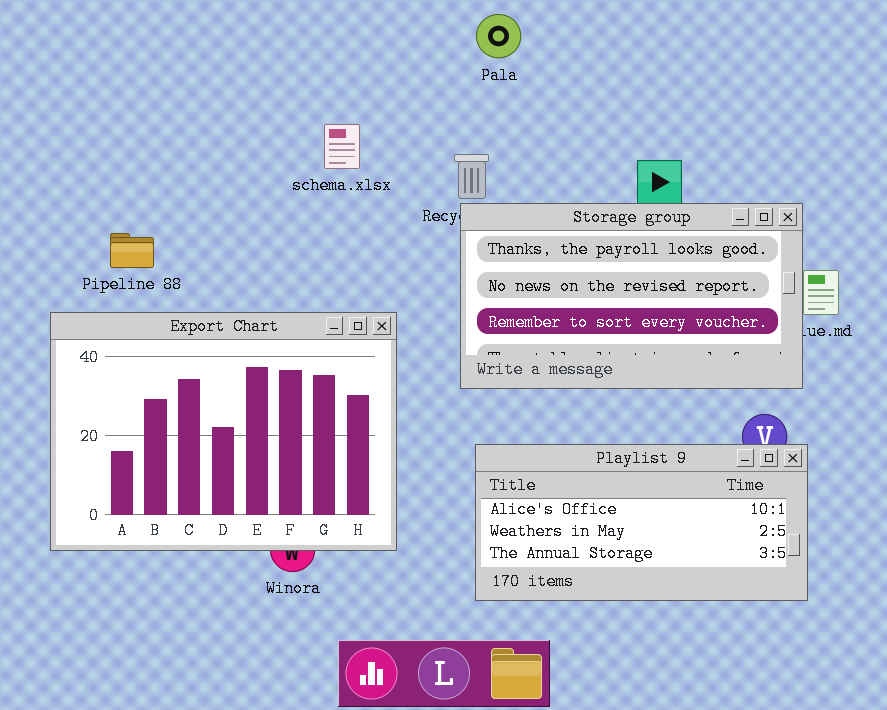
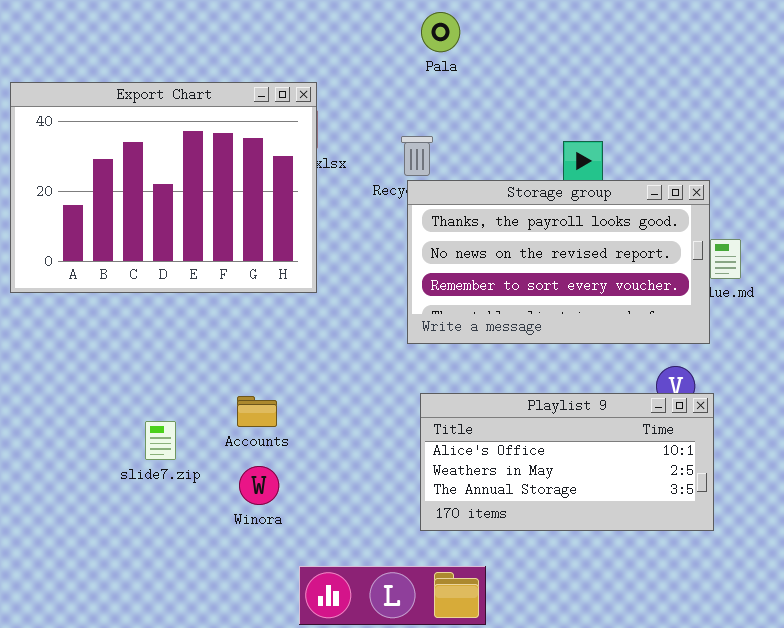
Export Chart: [50,312,397,551] -> [10,82,317,293], moved

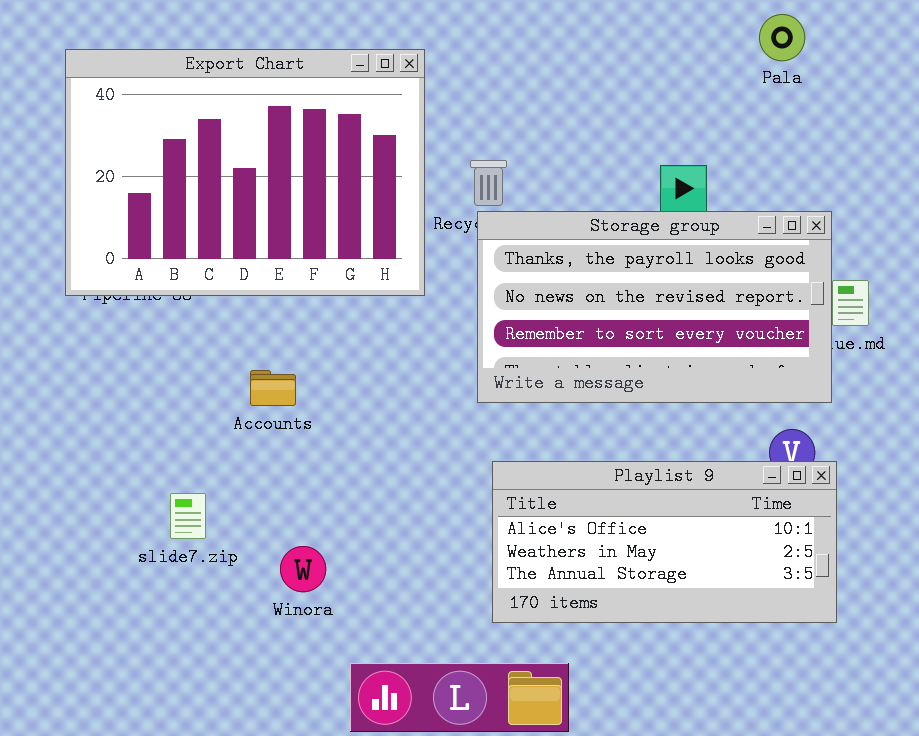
Pala: [421,12,460,52] -> [759,14,805,61], moved
Export Chart: [10,82,317,293] -> [65,49,425,296], moved
Accounts: [237,396,277,427] -> [250,370,296,406], moved

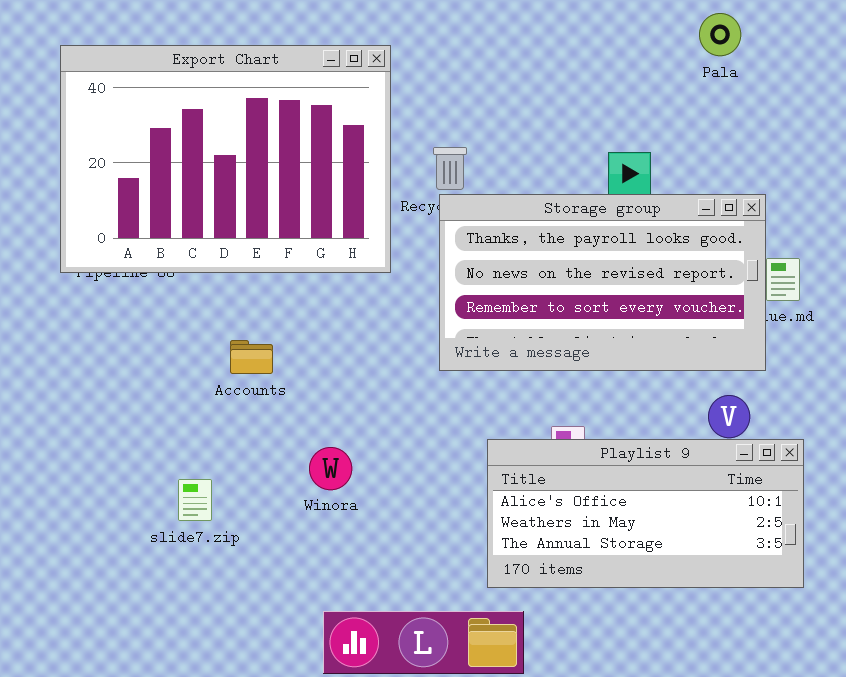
Playlist 9: [492,461,837,623] -> [487,439,804,588], moved
slide7.zip: [170,493,206,539] -> [178,479,212,521], moved
Winora: [280,546,326,592] -> [309,447,352,490], moved

